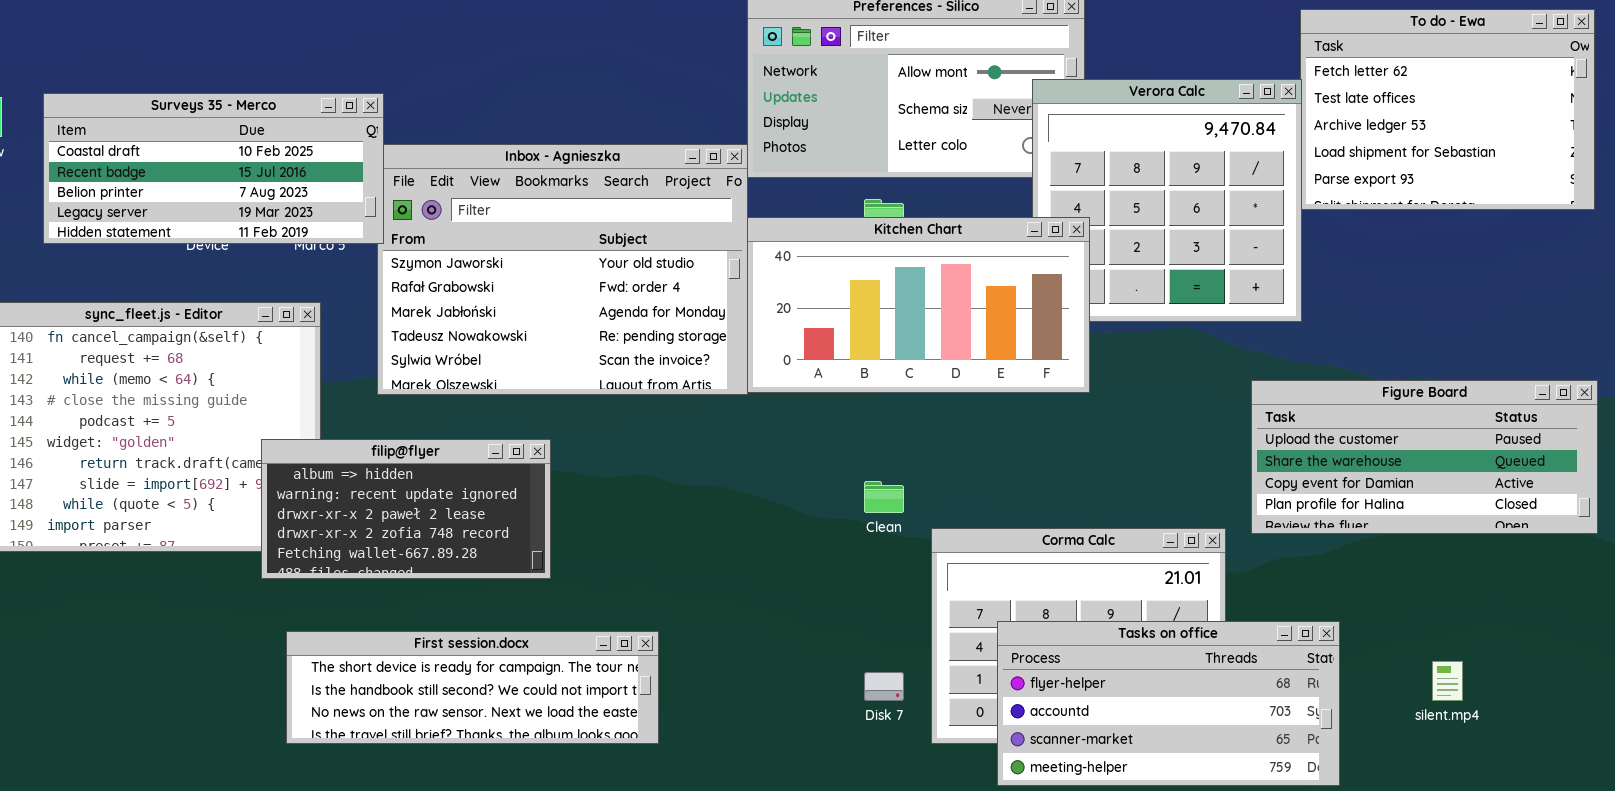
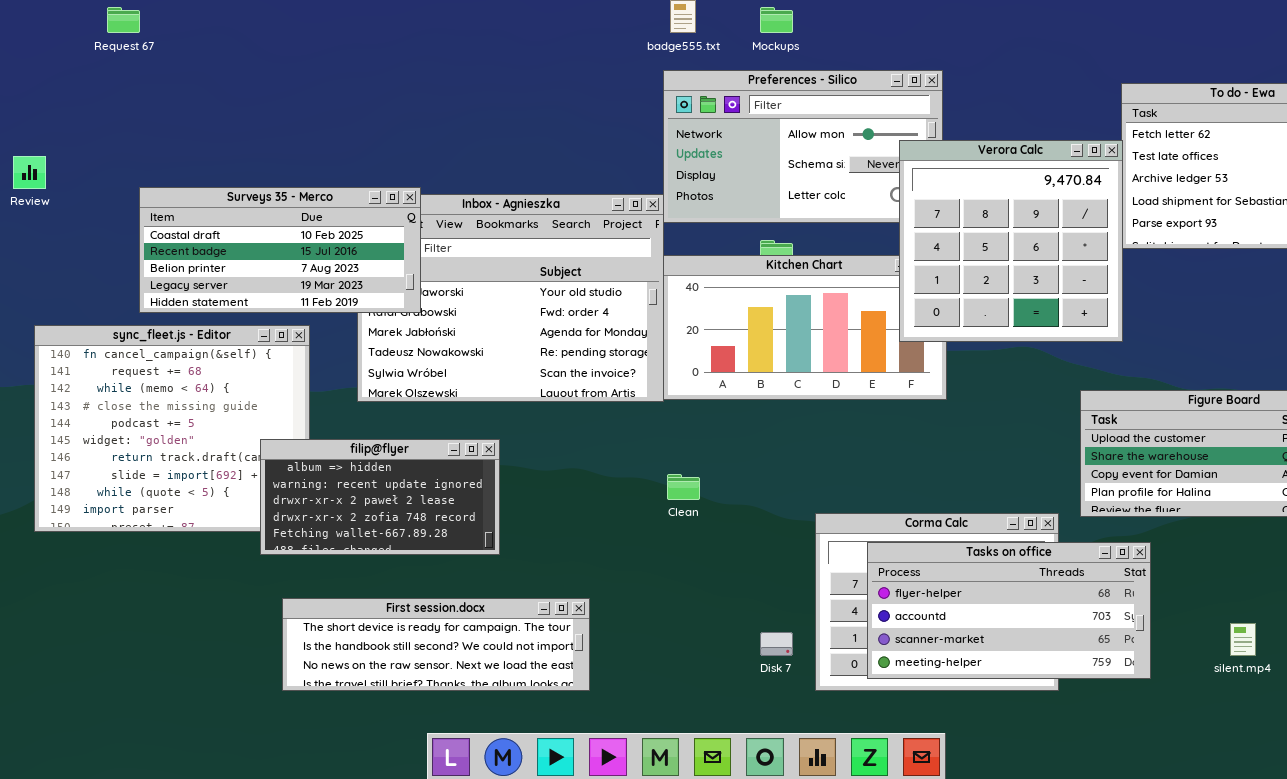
Verora Calc: [1032,79,1302,322] -> [899,140,1123,342], raised
Surveys 35 - Merco: [43,93,384,244] -> [139,187,421,313], moved
Clean: [864,481,904,513] -> [667,474,700,500], moved
Tasks on office: [997,621,1340,786] -> [867,542,1151,679], moved

